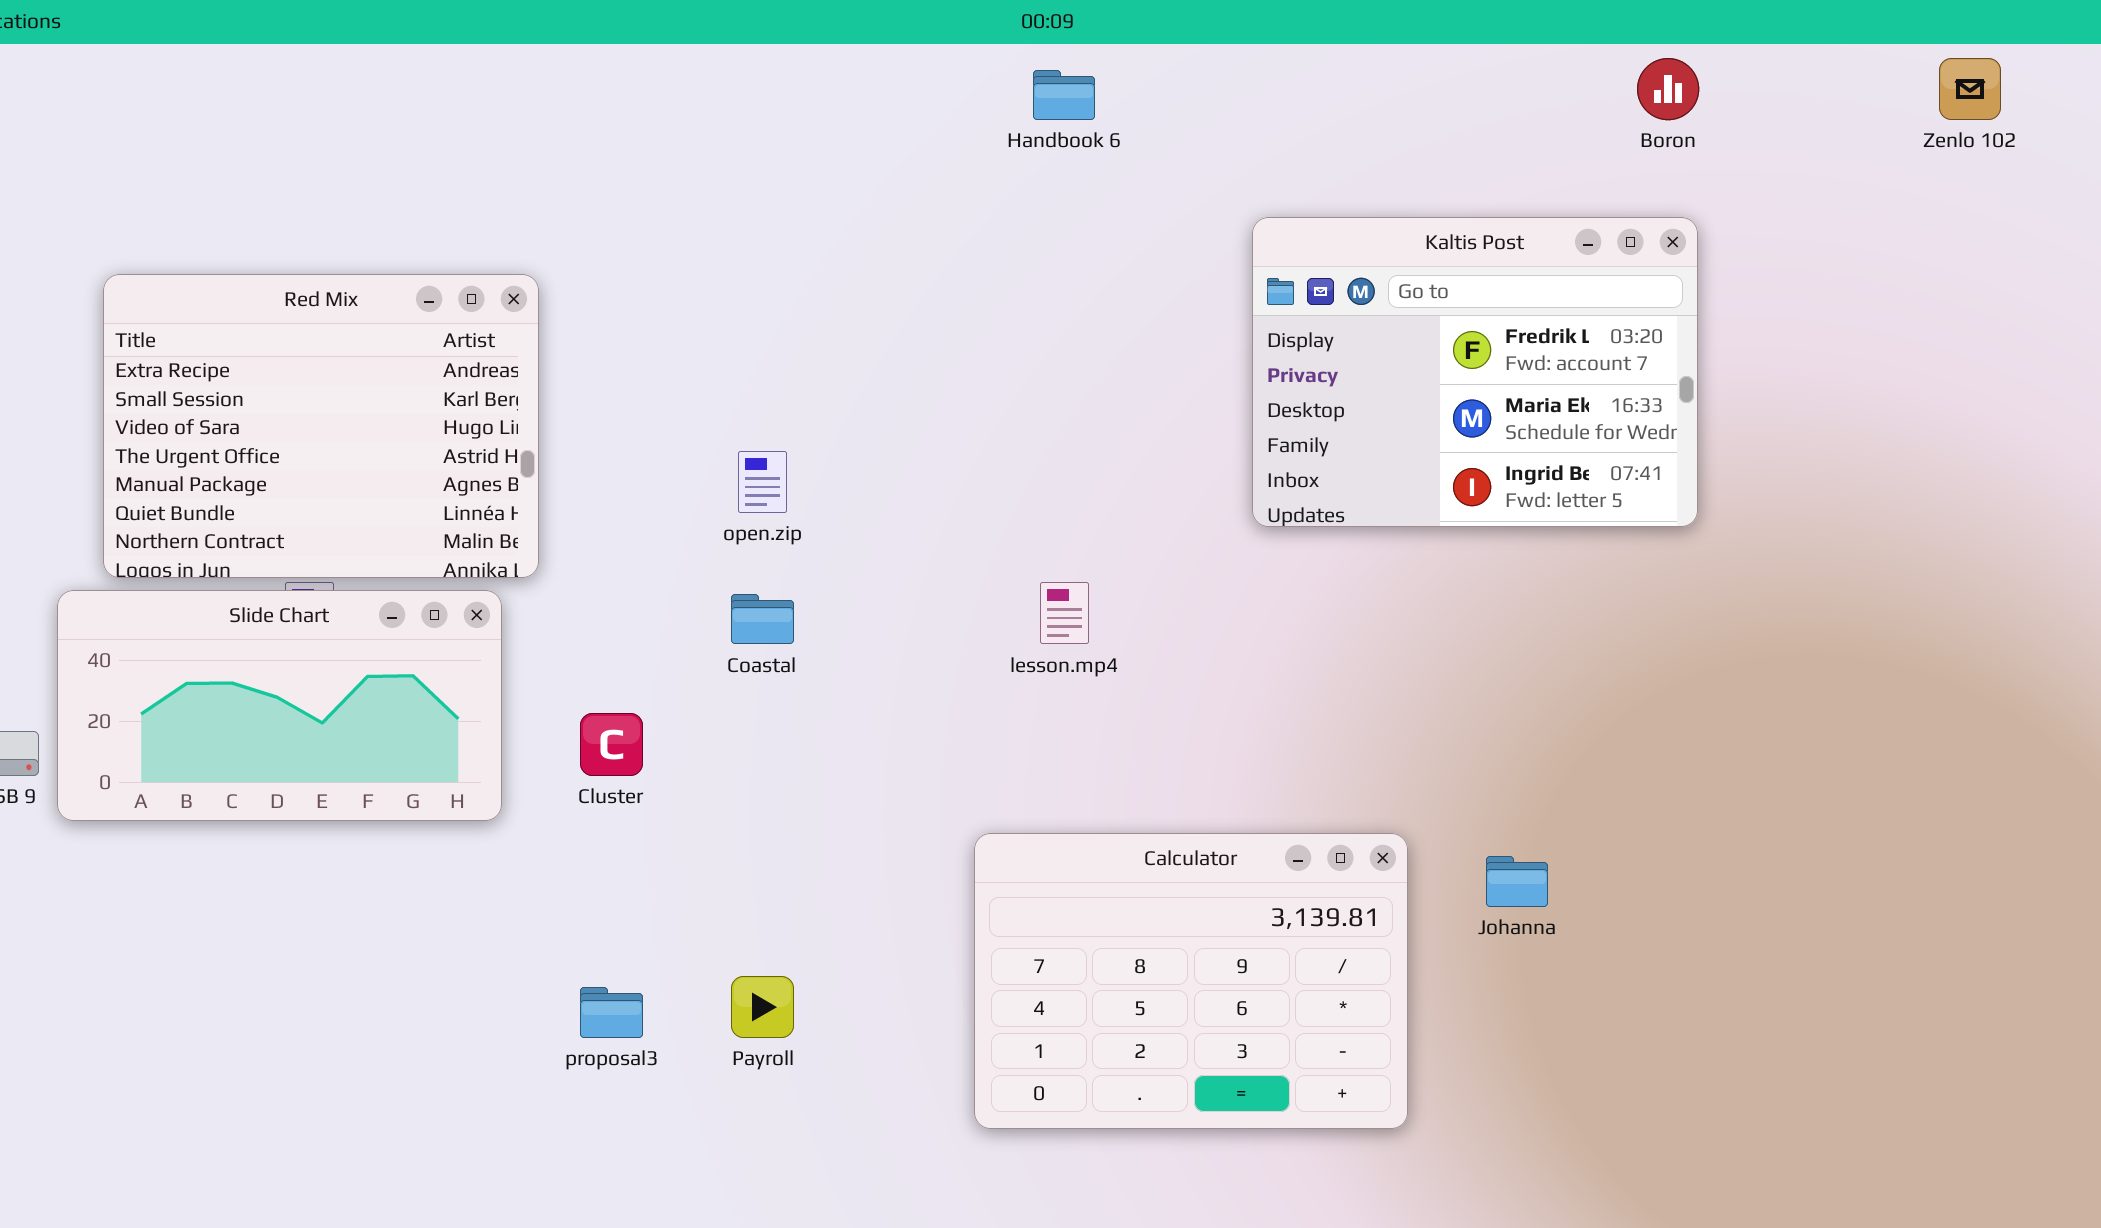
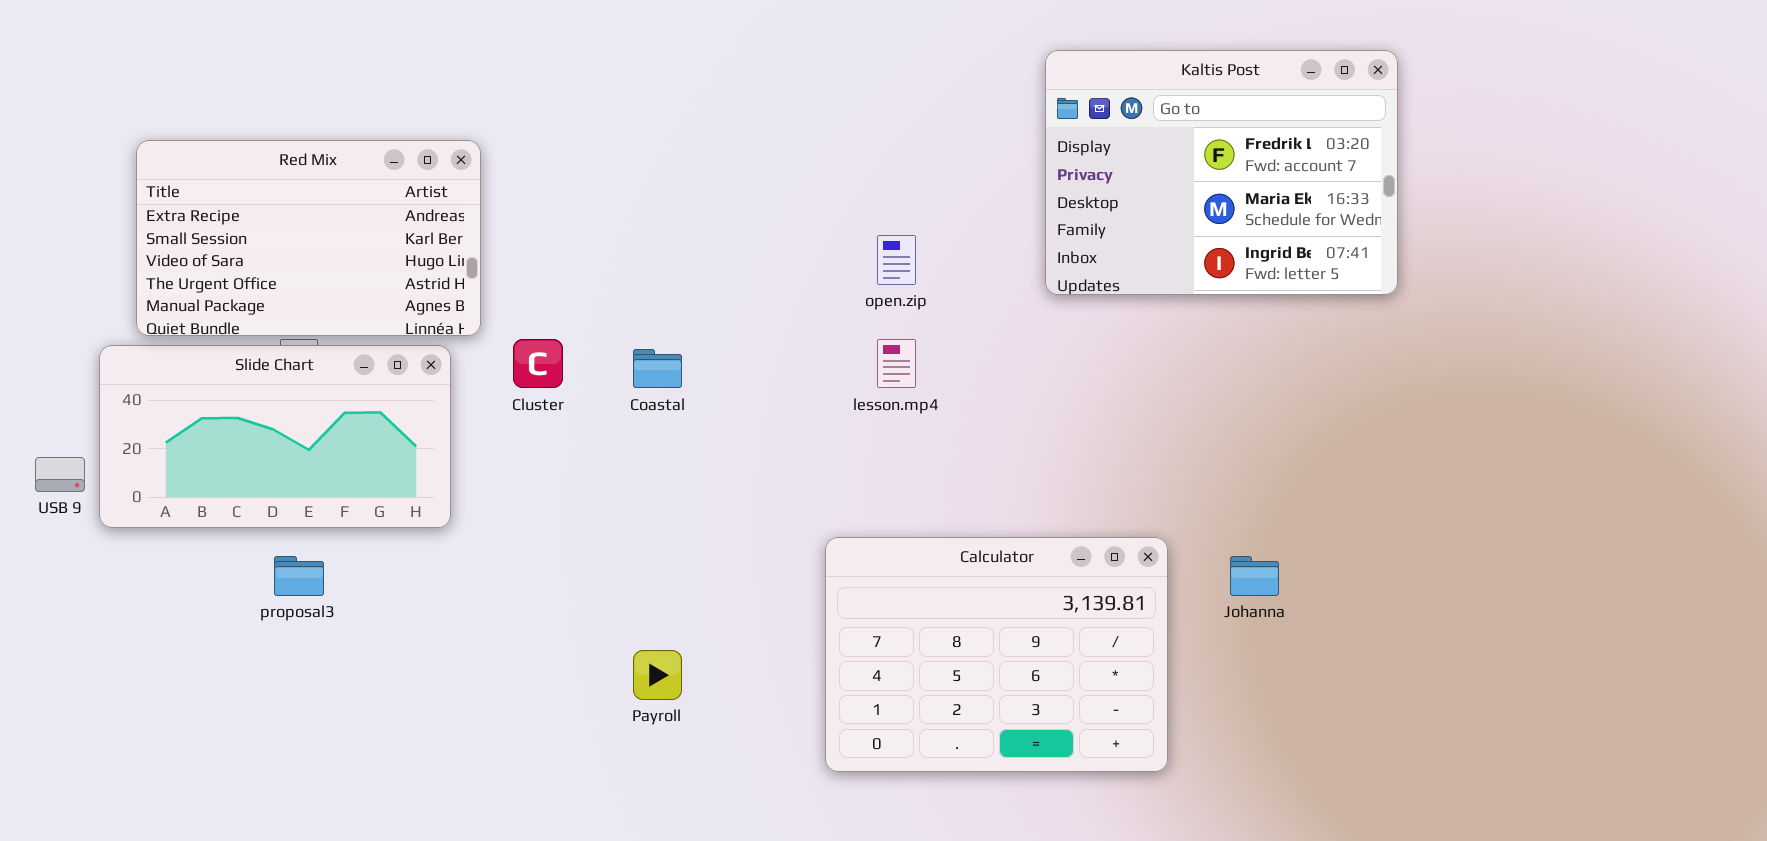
Red Mix: [103,274,539,578] -> [136,140,481,336], resized
open.zip: [738,451,787,513] -> [877,235,916,285], moved
Cluster: [580,713,643,776] -> [513,339,563,388], moved
proposal3: [580,987,643,1038] -> [274,556,324,596], moved

